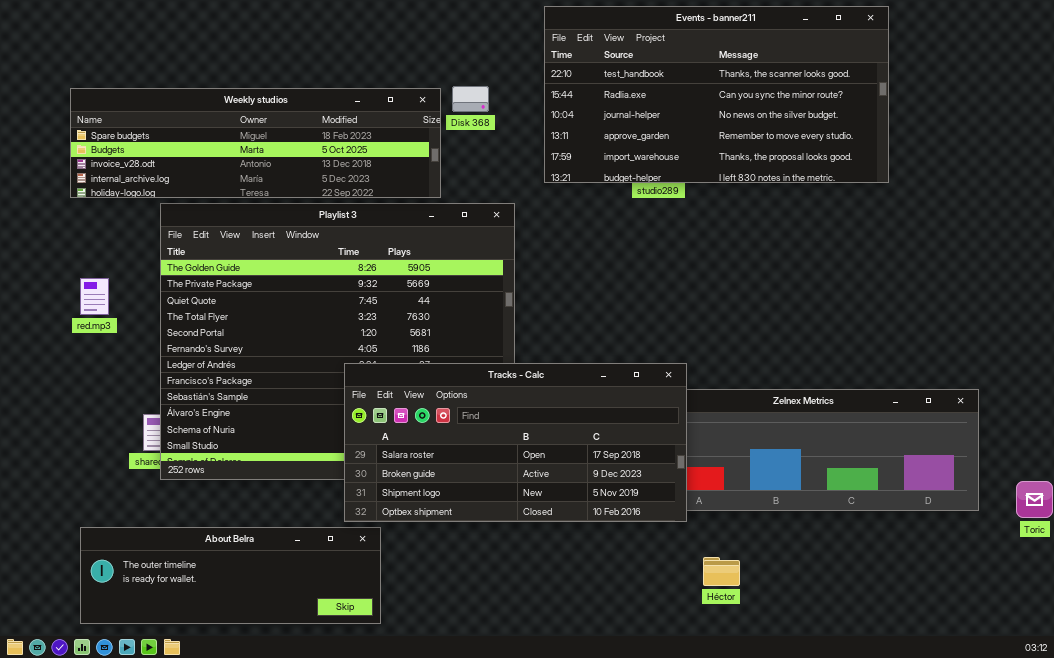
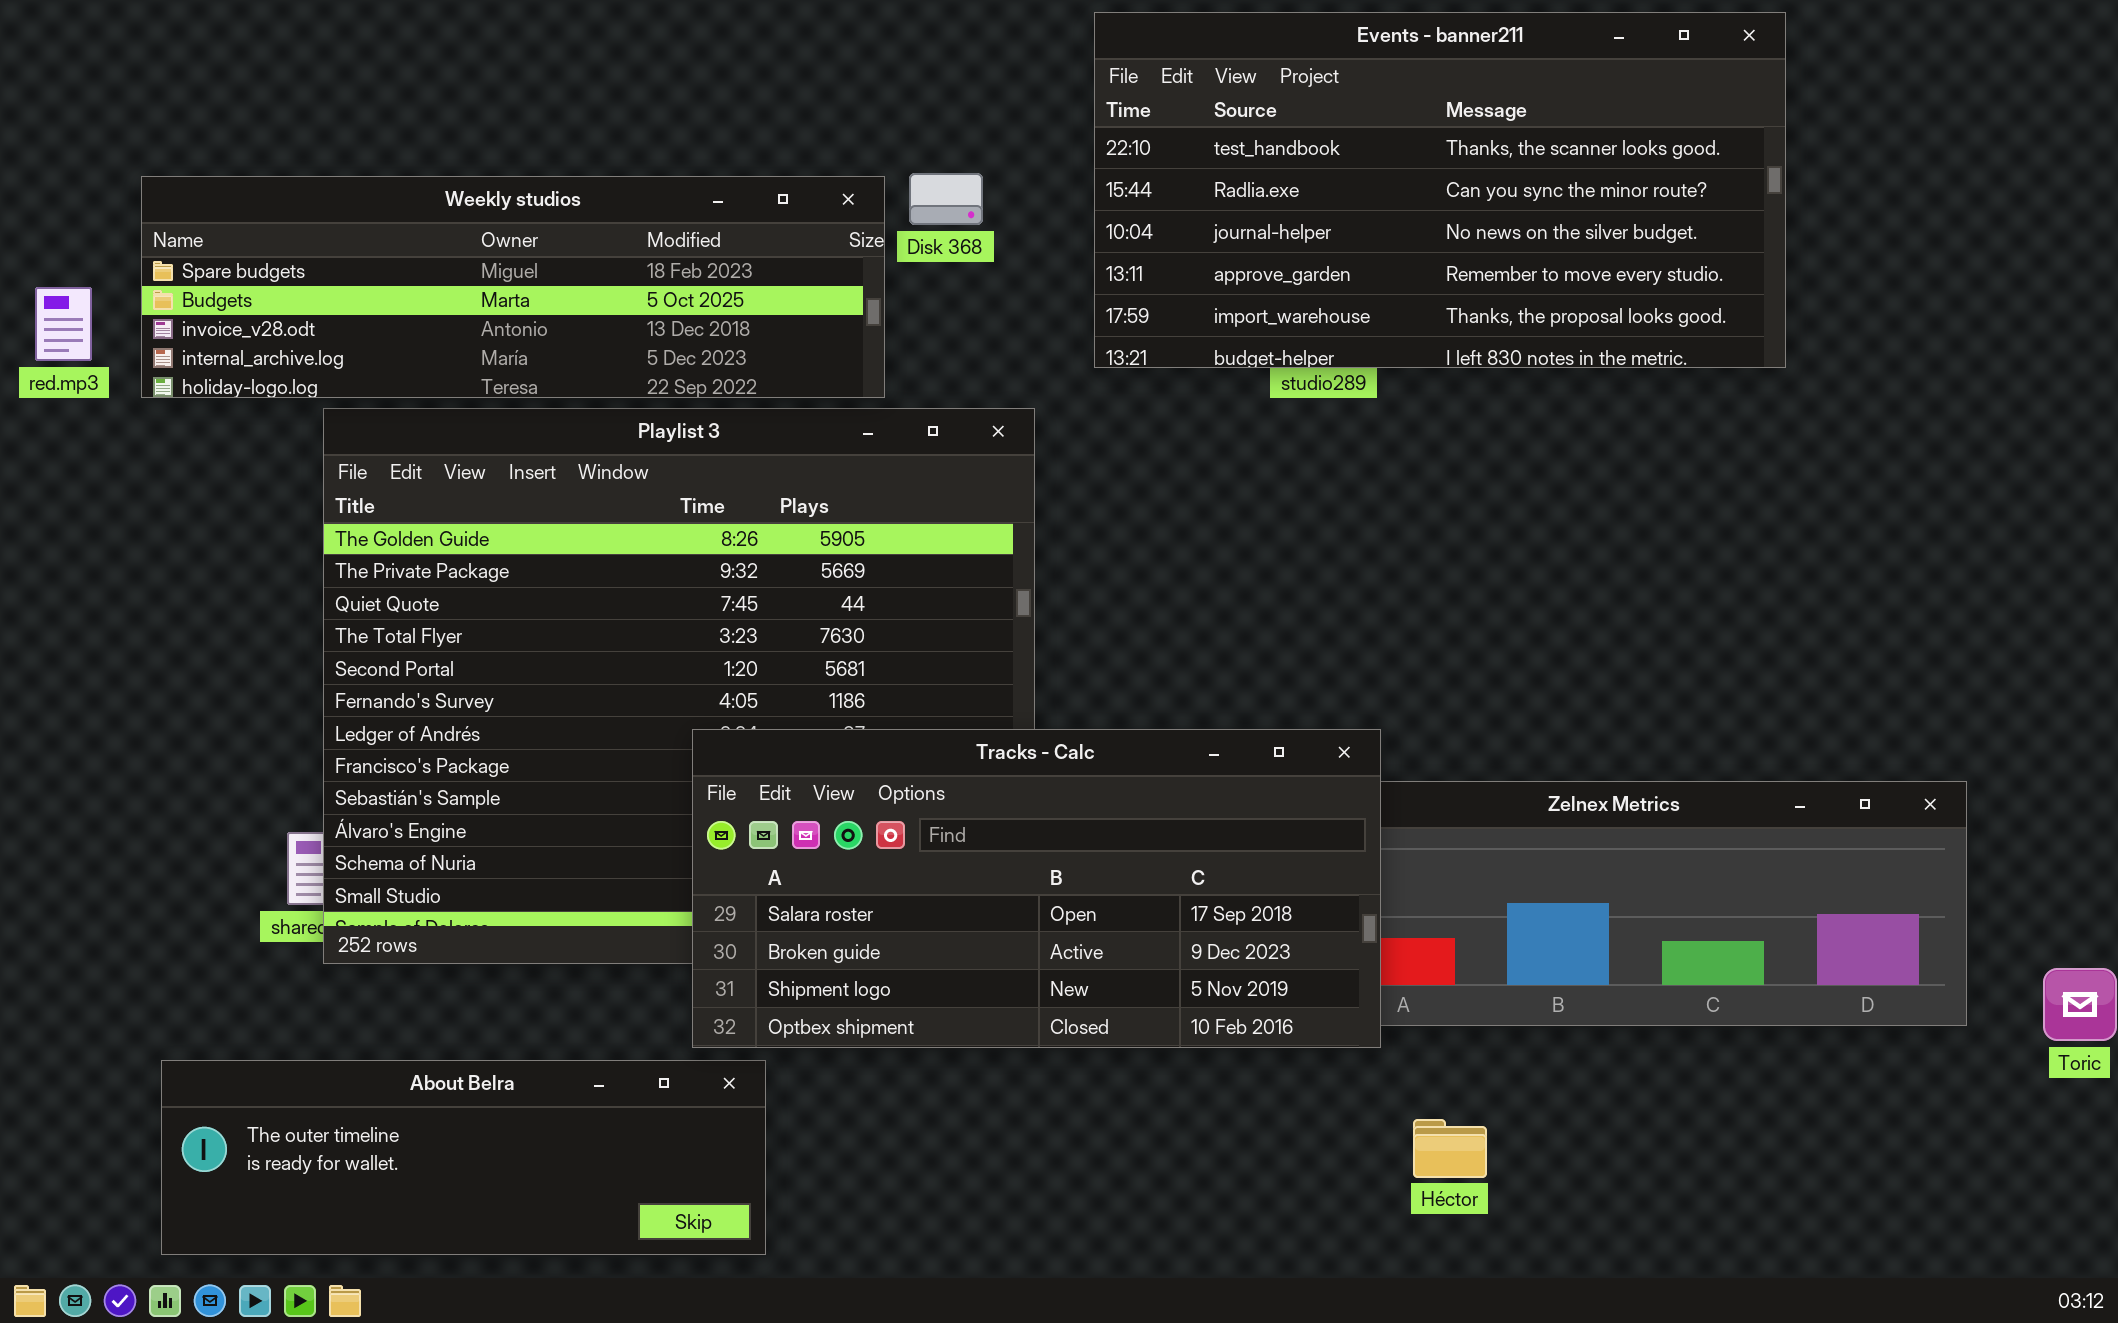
red.mp3: [80,278,109,315] -> [35,287,92,361], moved

